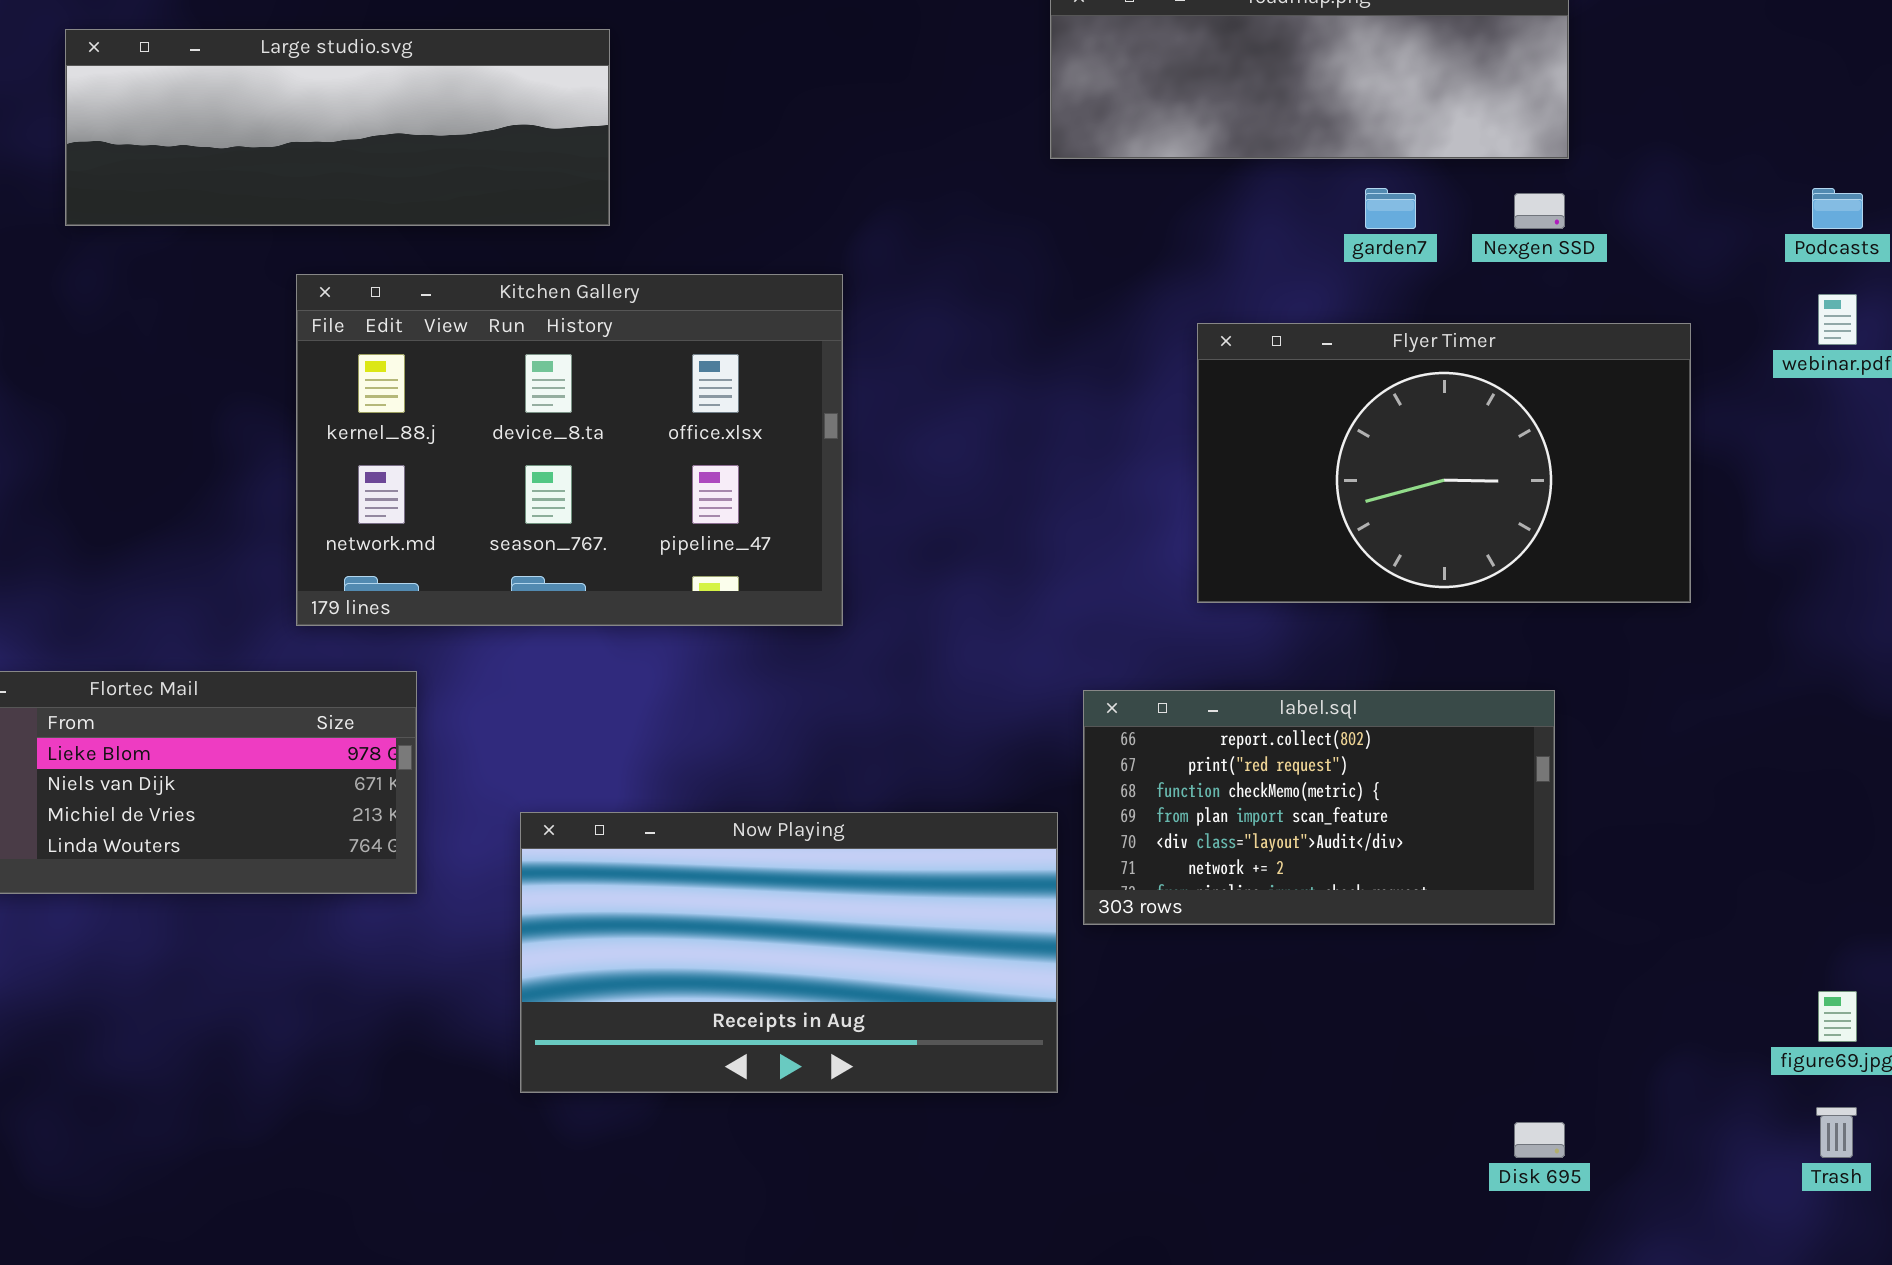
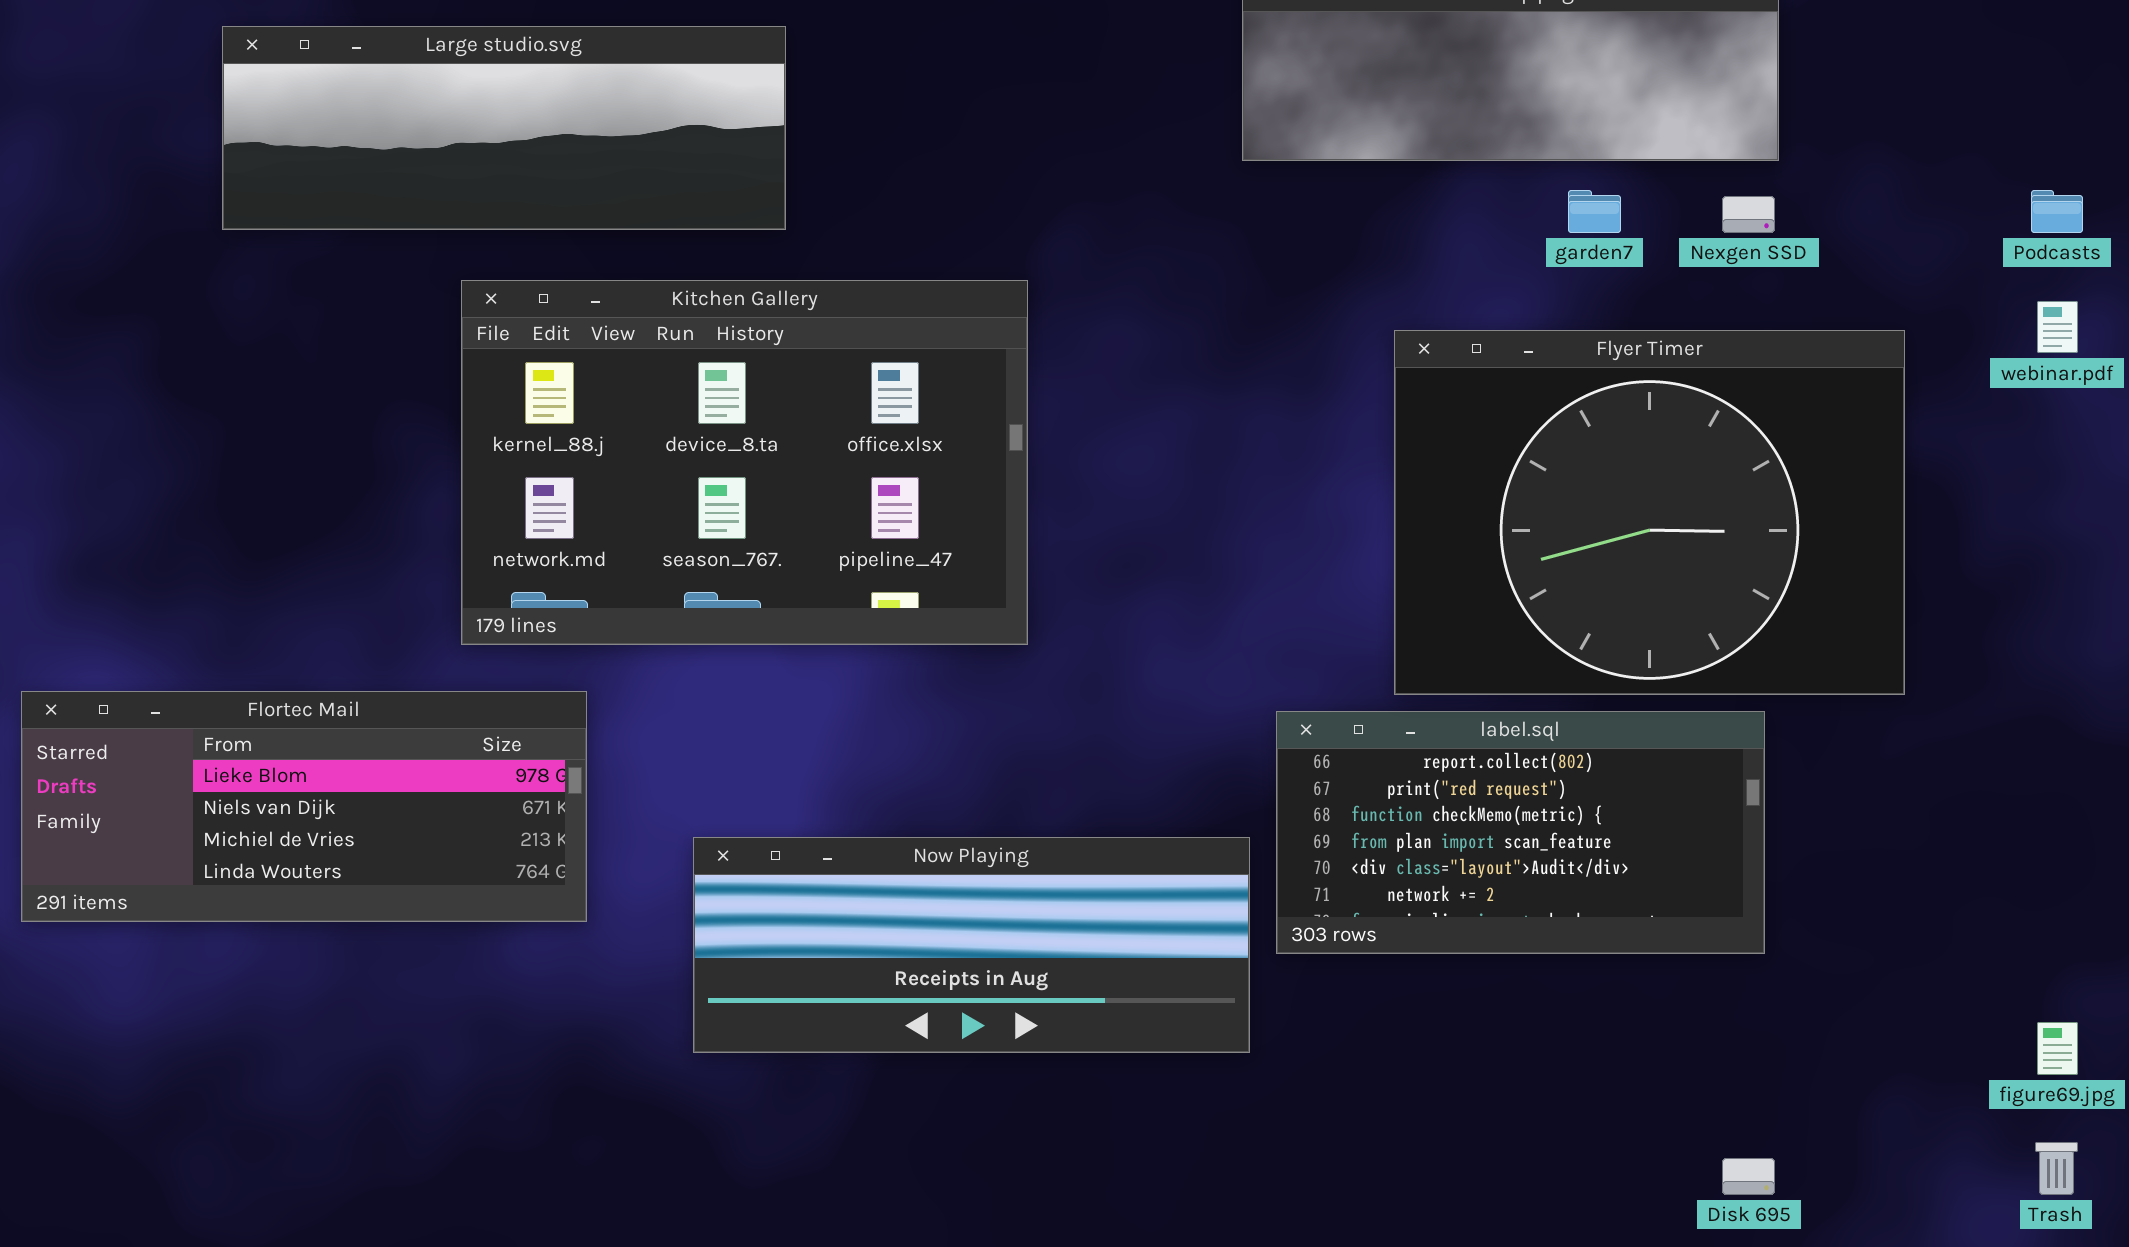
Flyer Timer: [1197,323,1691,603] -> [1394,330,1905,695], resized
Now Playing: [520,812,1058,1093] -> [693,837,1250,1053], resized

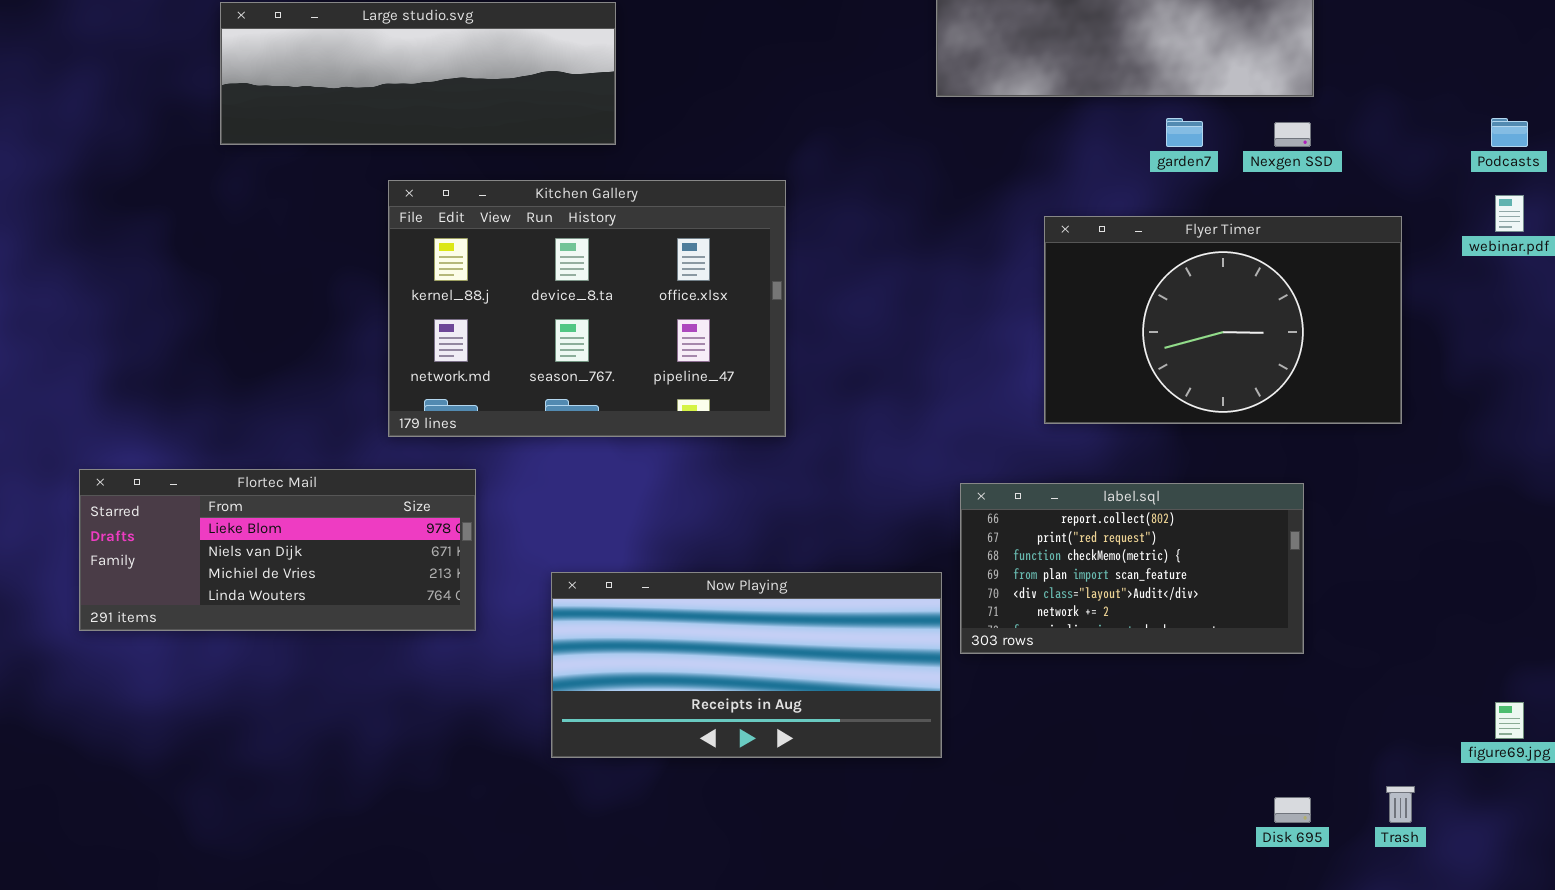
Flyer Timer: [1394,330,1905,695] -> [1044,216,1402,424], resized
Now Playing: [693,837,1250,1053] -> [551,572,942,758], resized
Trash: [2035,1142,2078,1195] -> [1386,786,1415,823], moved

